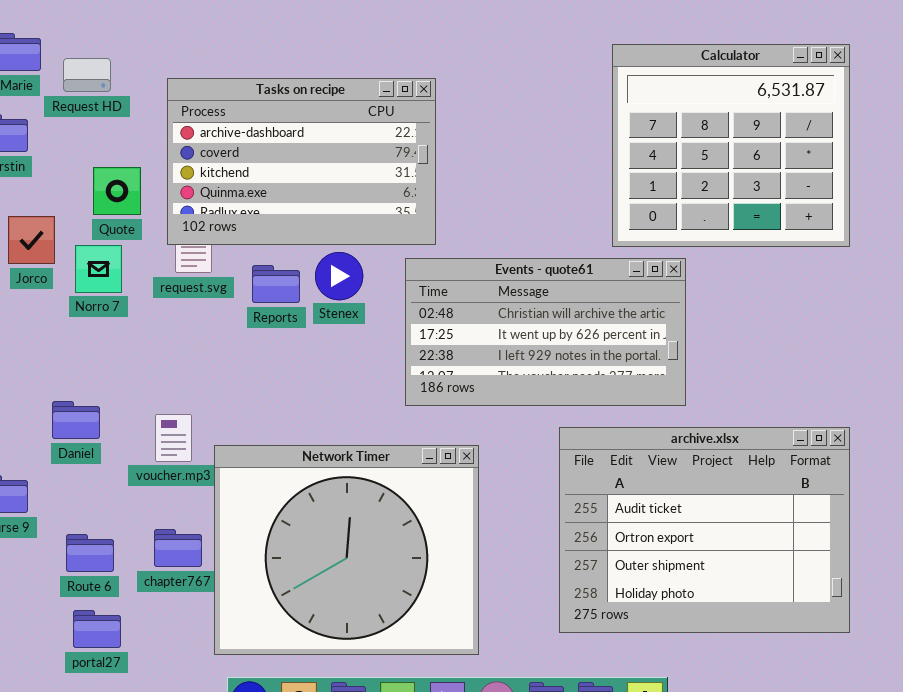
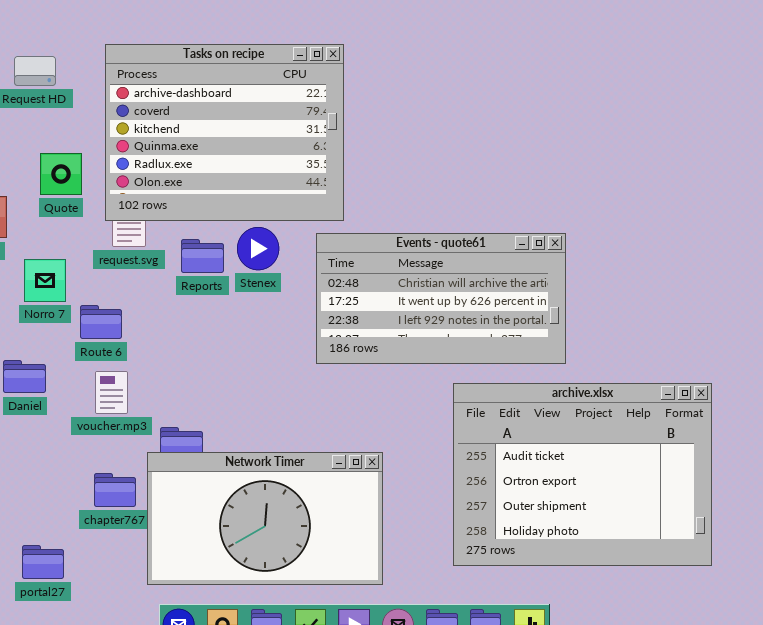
Calculator: [612,44,850,247] -> none, closed
Tasks on recipe: [167,78,436,245] -> [105,44,344,221], resized
Norro 7: [75,245,122,293] -> [24,259,66,302], moved
Network Timer: [214,445,479,655] -> [147,452,383,585], resized
Route 6: [66,534,114,572] -> [80,305,122,339], moved

